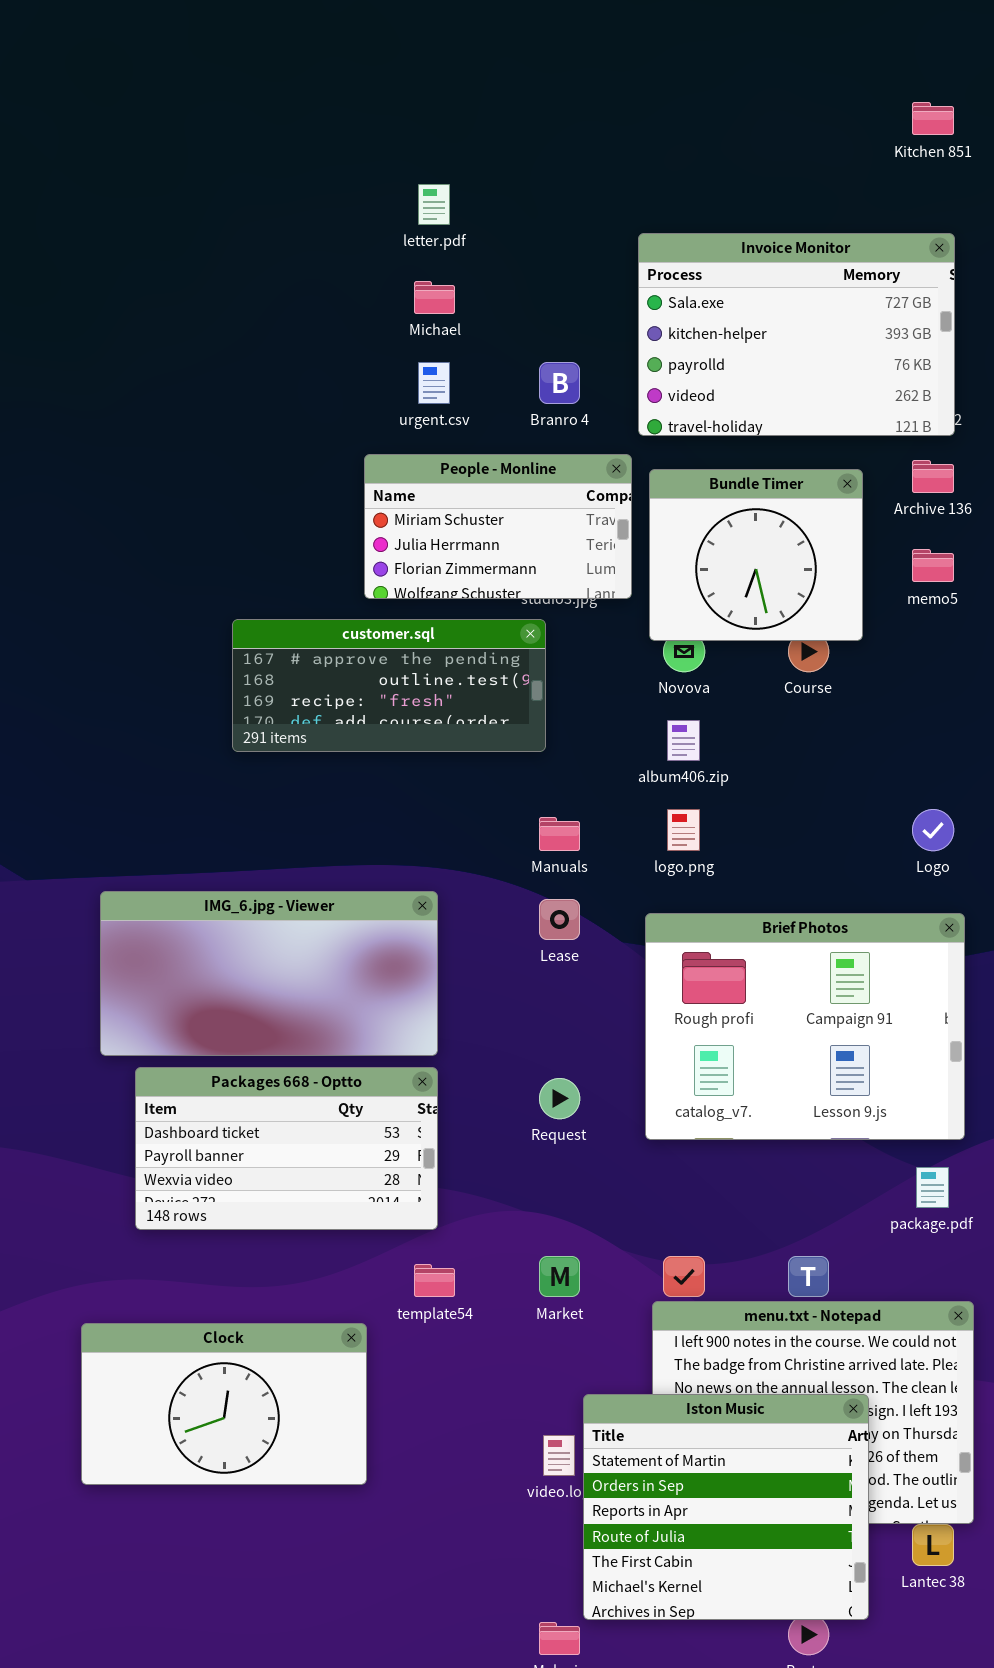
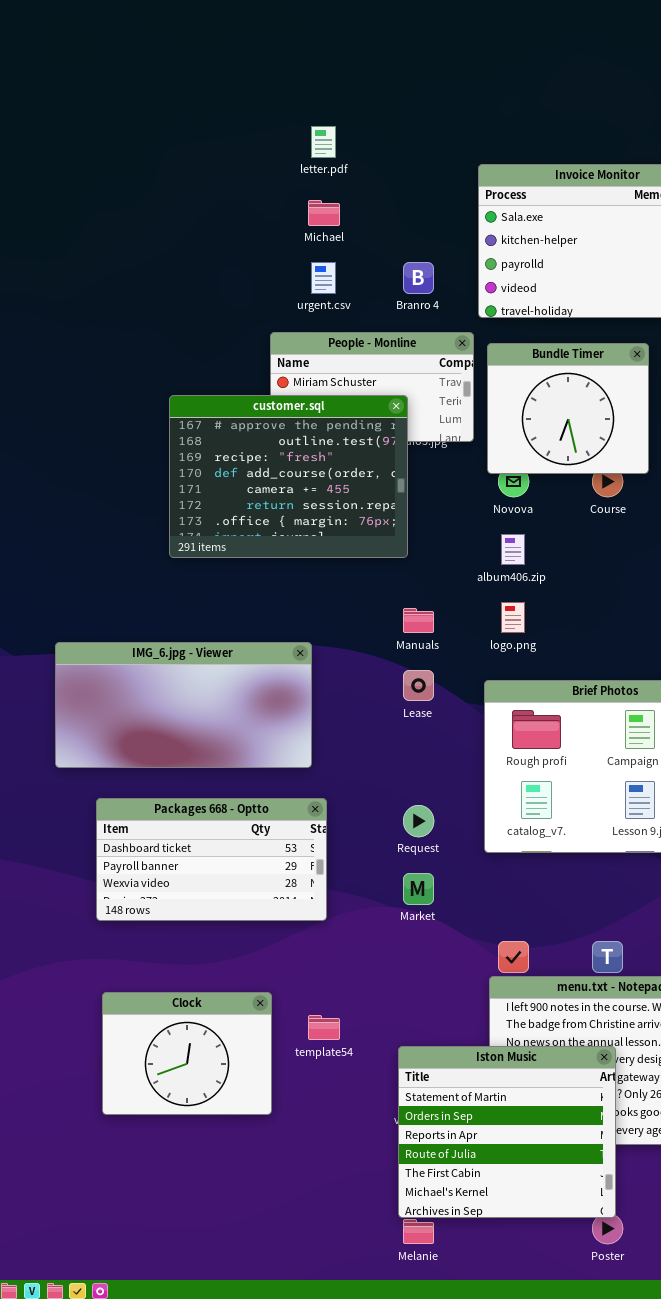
customer.sql: [232,619,546,752] -> [169,395,408,558], resized
IMG_6.jpg - Viewer: [100,891,438,1056] -> [55,642,312,768], moved
Market: [539,1256,580,1297] -> [403,873,434,905], moved
template54: [414,1264,455,1297] -> [308,1015,340,1040], moved
Clock: [81,1323,367,1485] -> [102,992,272,1115], resized
Iston Music: [583,1394,869,1620] -> [398,1046,616,1218], moved

